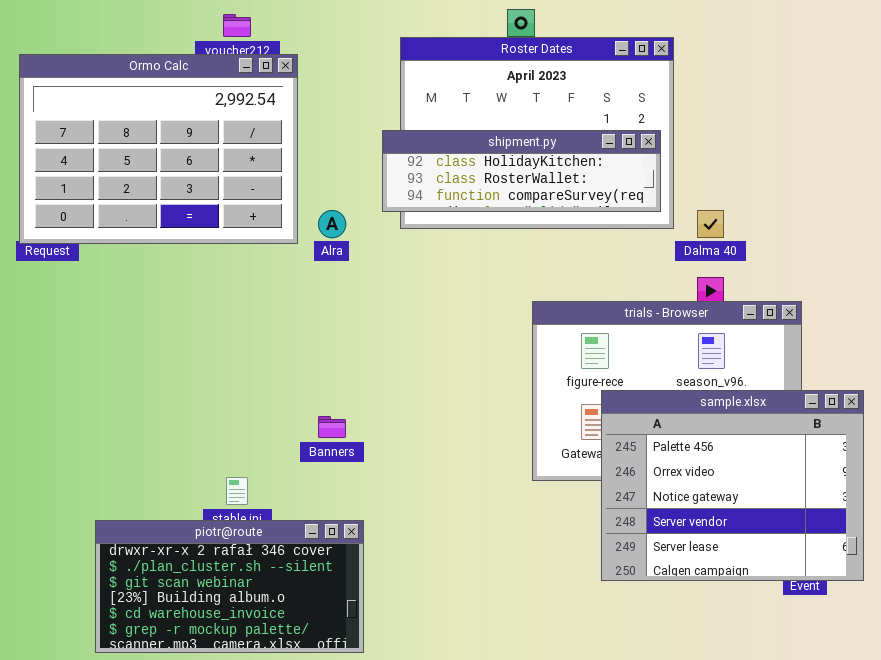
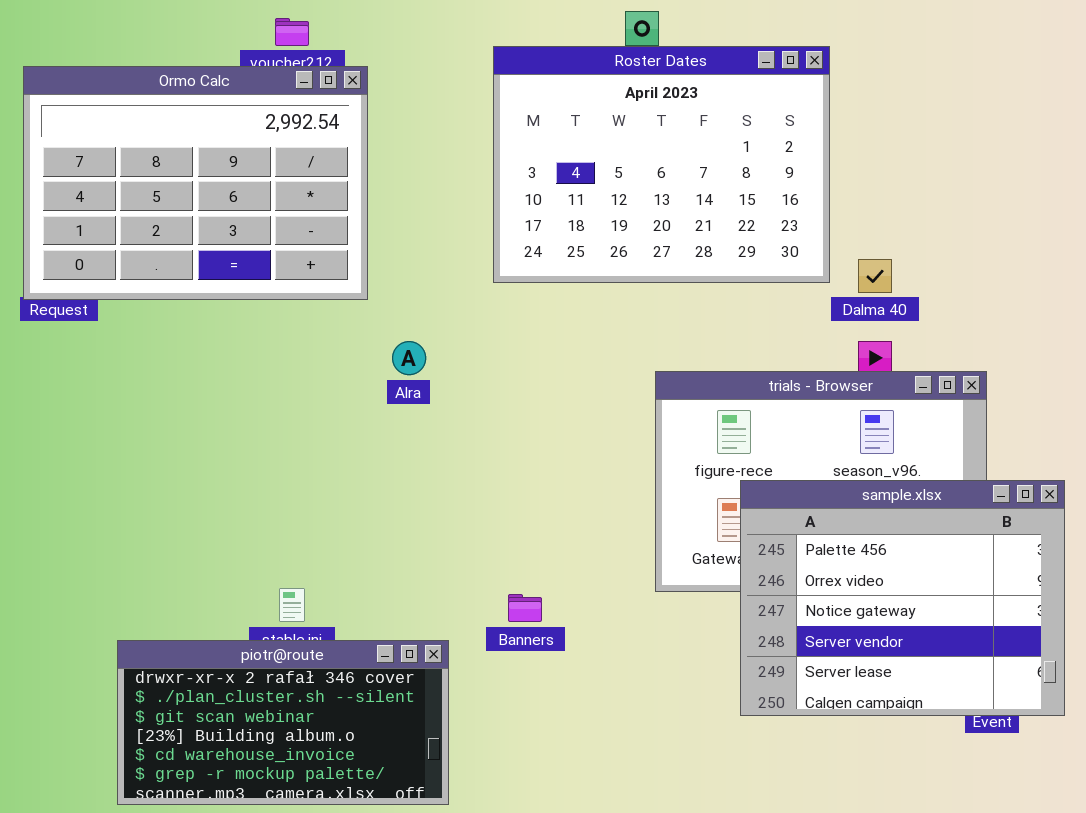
shipment.py: [382,130,661,212] -> none, closed
Alra: [318,210,346,238] -> [392,341,426,375], moved
Banners: [318,416,346,438] -> [508,594,542,622], moved

